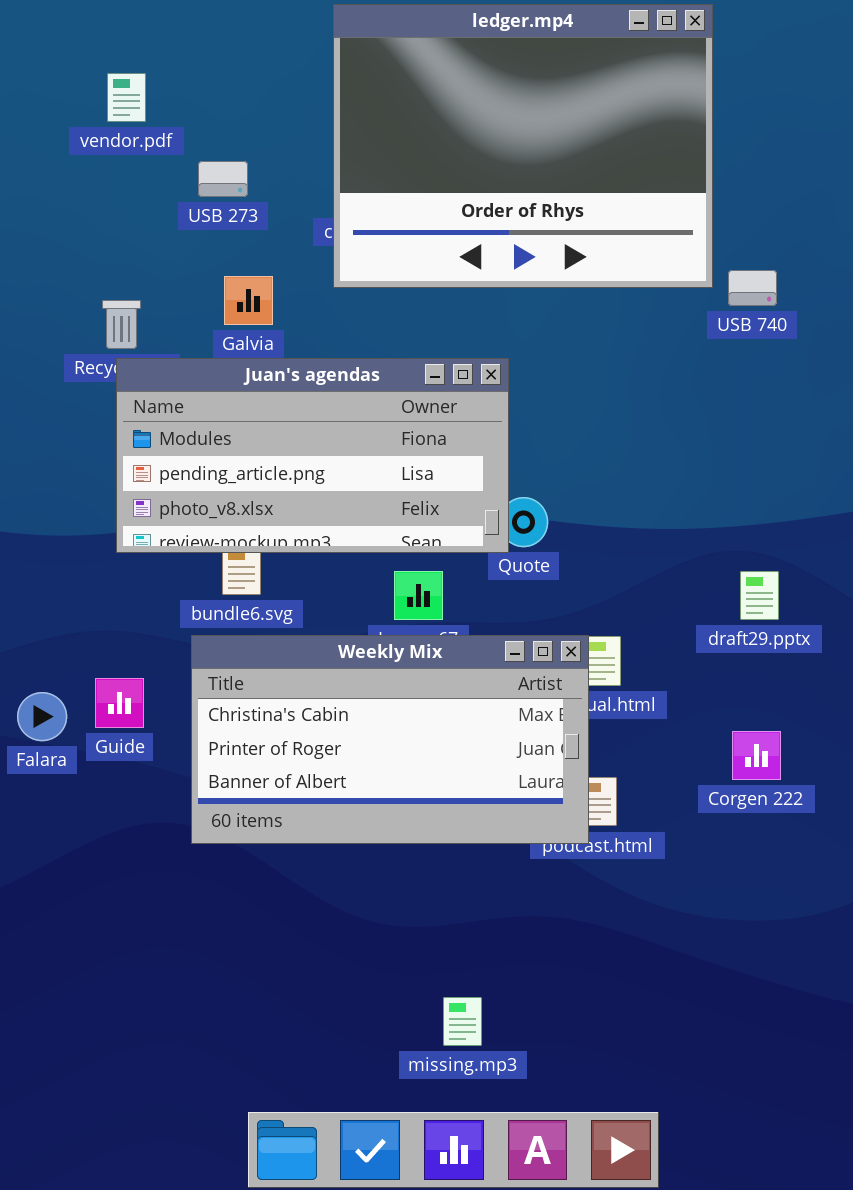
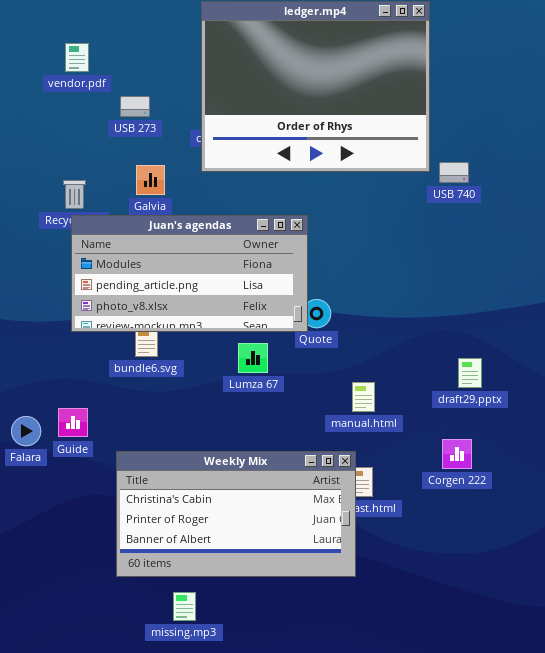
draft29.pptx: [740,571,779,620] -> [458,358,482,388], moved
Weekly Mix: [191,635,589,844] -> [116,451,356,577], moved
missing.mp3: [443,997,482,1046] -> [173,592,196,621], moved

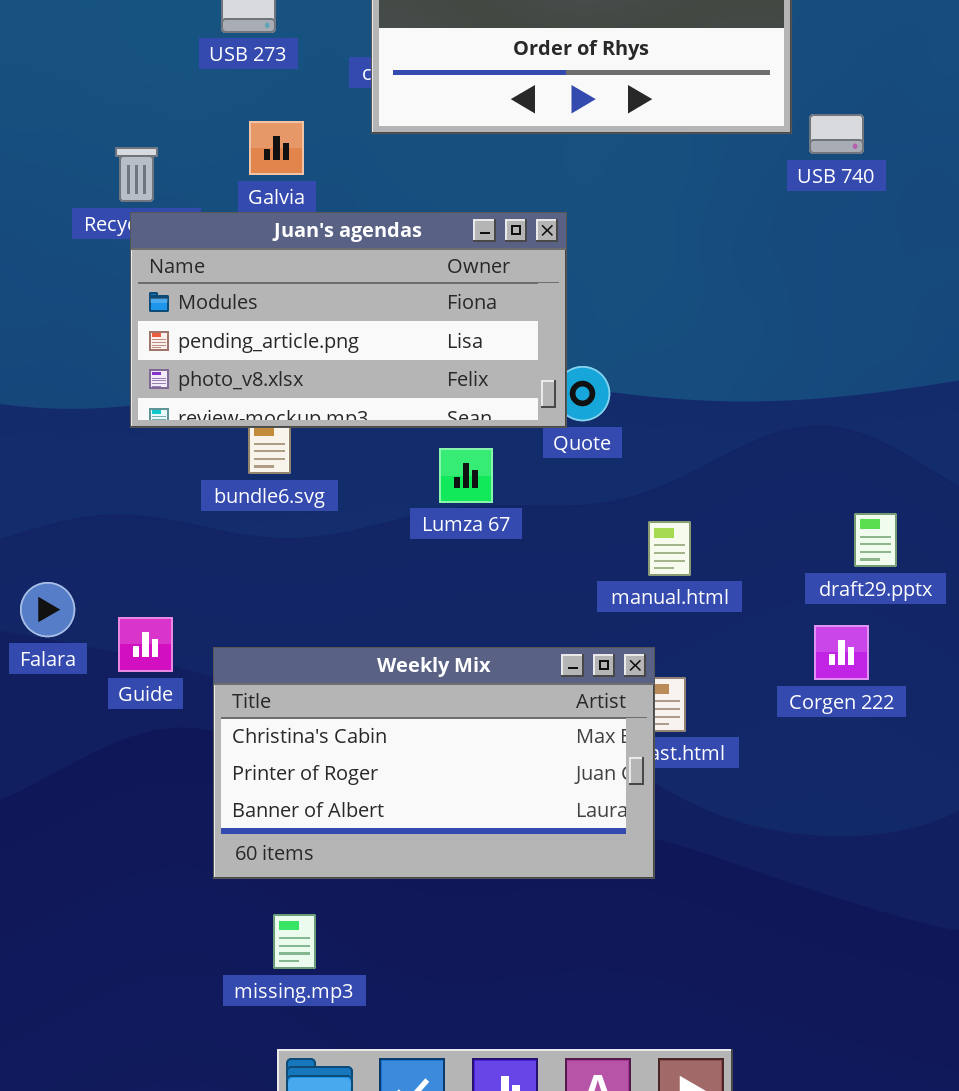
draft29.pptx: [458,358,482,388] -> [854,513,897,567], moved
Guide: [58,408,88,437] -> [118,617,173,672], moved
missing.mp3: [173,592,196,621] -> [273,914,316,969], moved

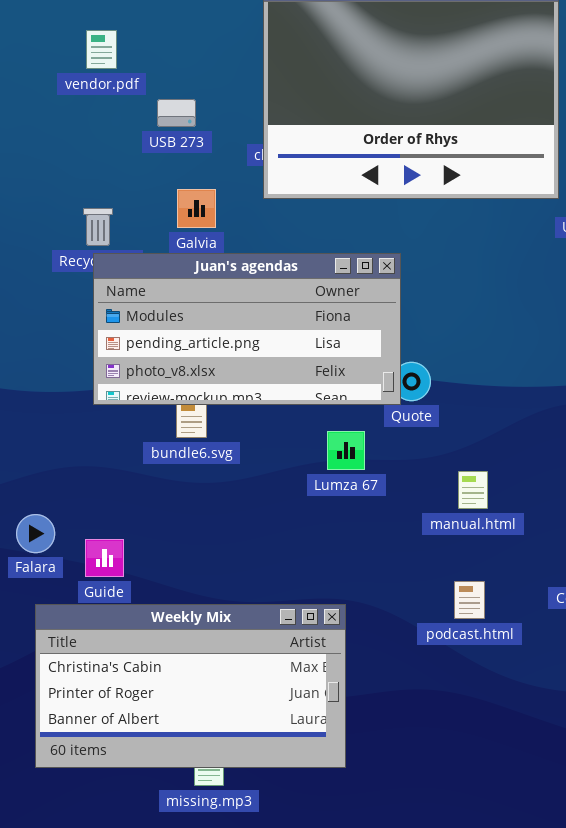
Lumza 67: [439,448,493,503] -> [327,431,365,470], moved
Weekly Mix: [213,647,655,879] -> [35,604,346,768], moved

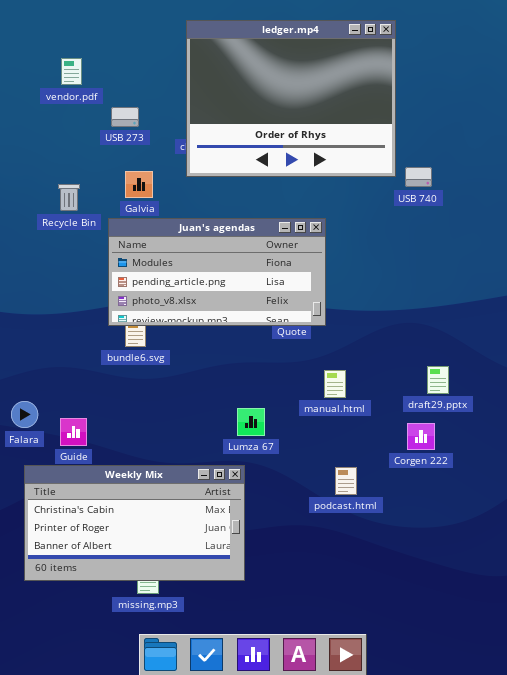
Juan's agendas: [93,253,401,405] -> [108,218,326,326], moved
Lumza 67: [327,431,365,470] -> [237,408,265,436], moved
podcast.html: [454,581,485,619] -> [335,467,357,495], moved

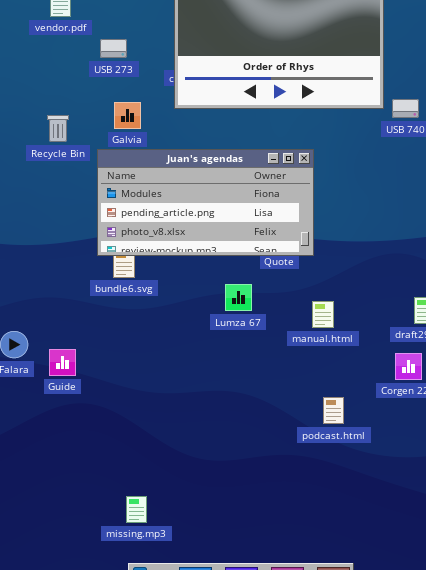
Lumza 67: [237,408,265,436] -> [225,284,252,311], moved
Weekly Mix: [24,465,245,581] -> none, closed

